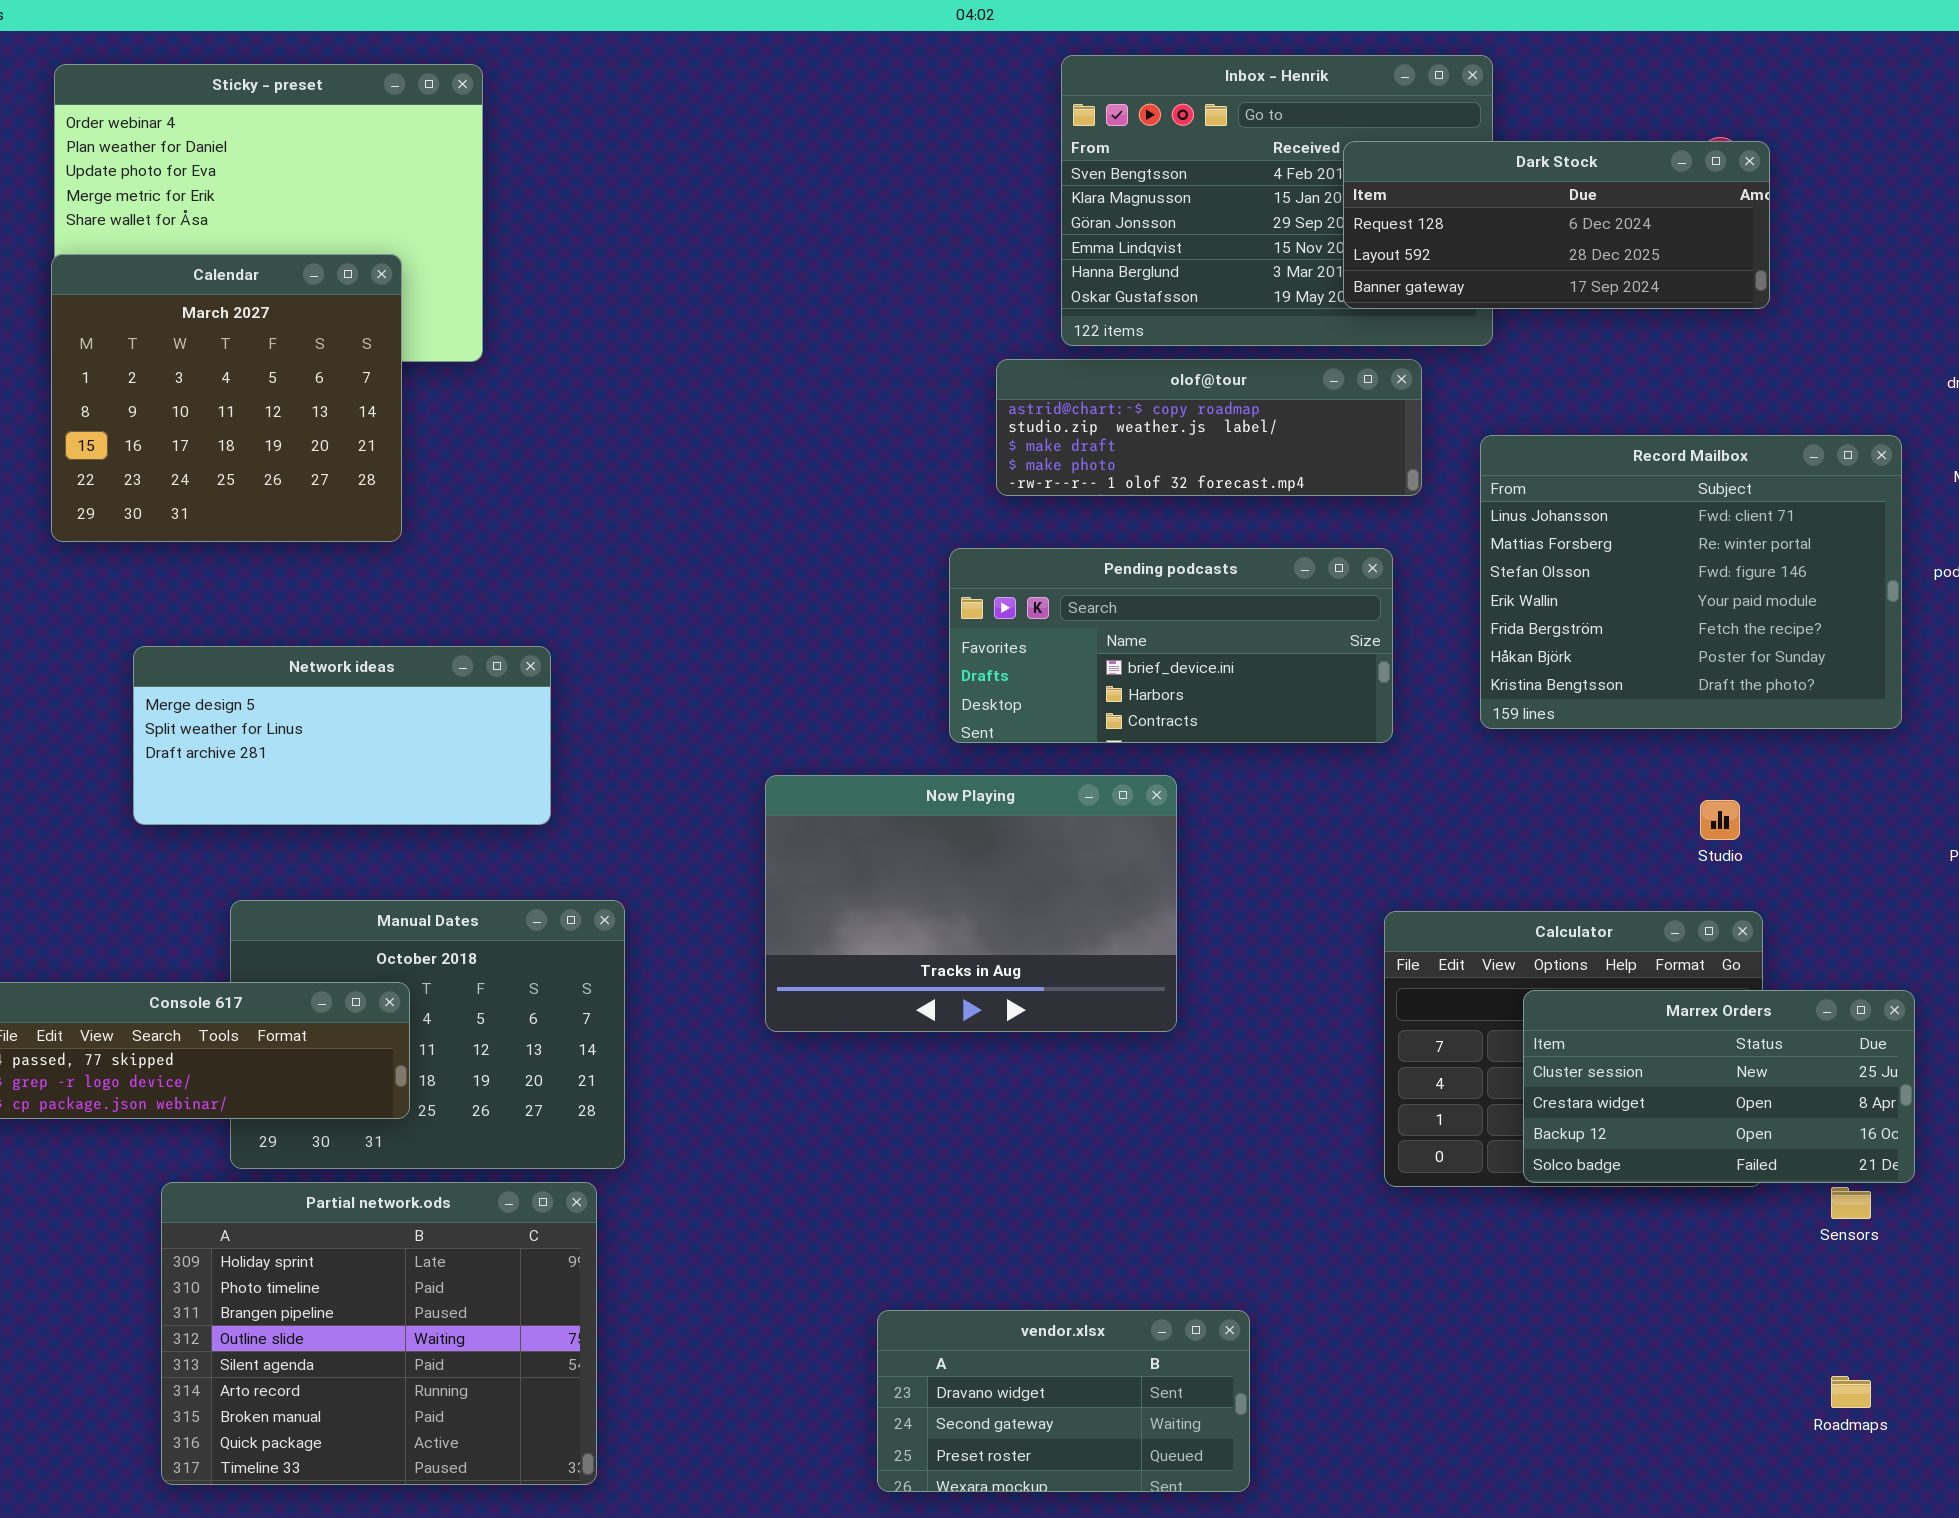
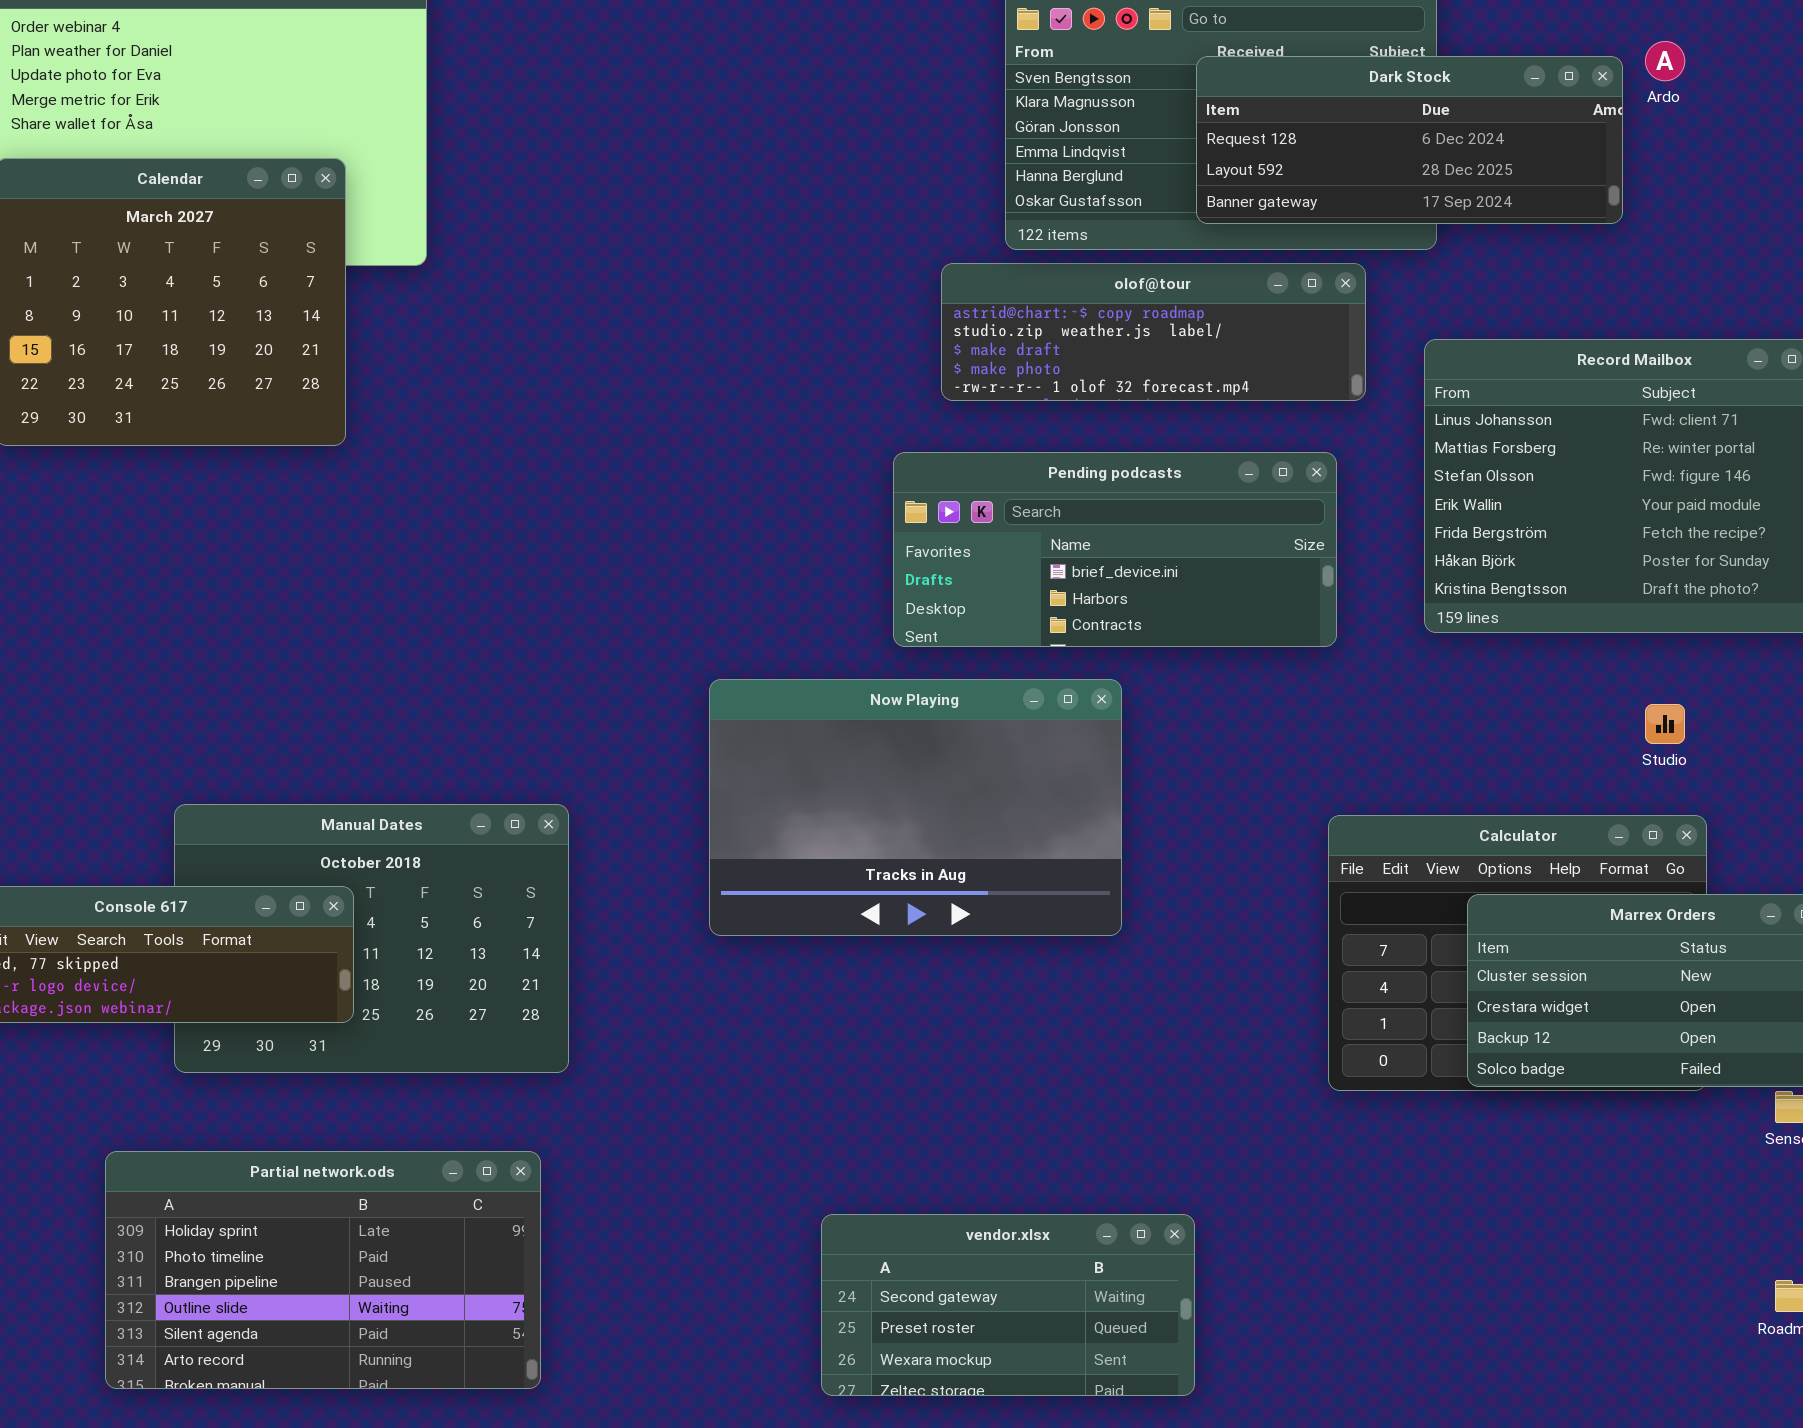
Dark Stock: [1343,141,1770,309] -> [1196,56,1623,224], moved
Network ideas: [133,646,551,825] -> none, closed
Partial network.ods: [161,1182,597,1485] -> [105,1151,541,1389], resized
vendor.xlsx: [877,1310,1250,1492] -> [821,1214,1195,1396], scrolled down 1 row

